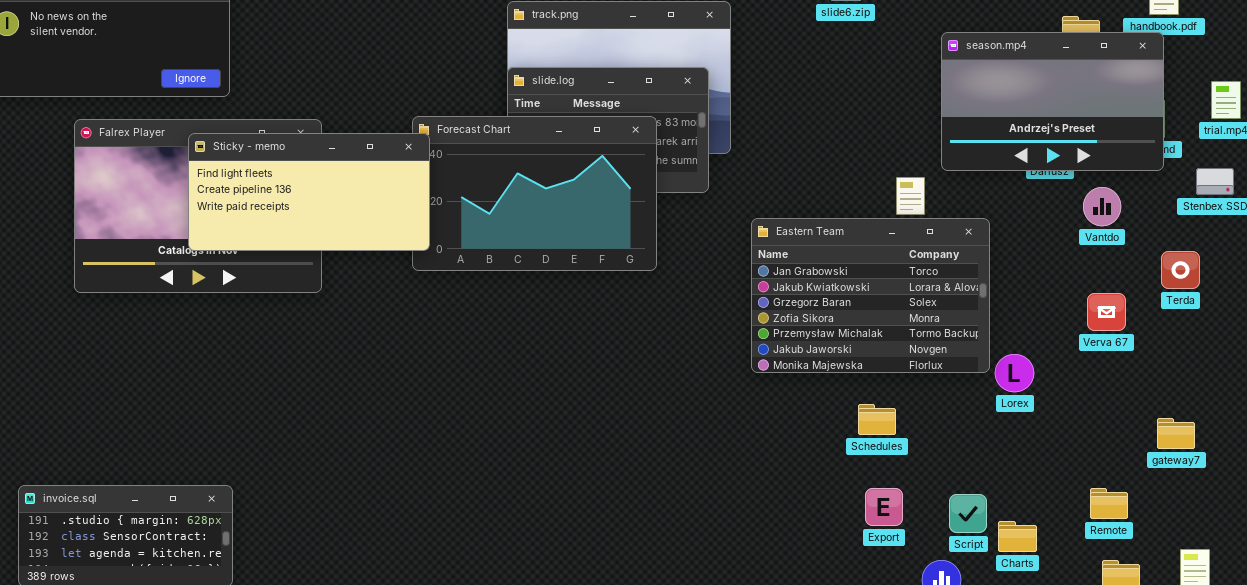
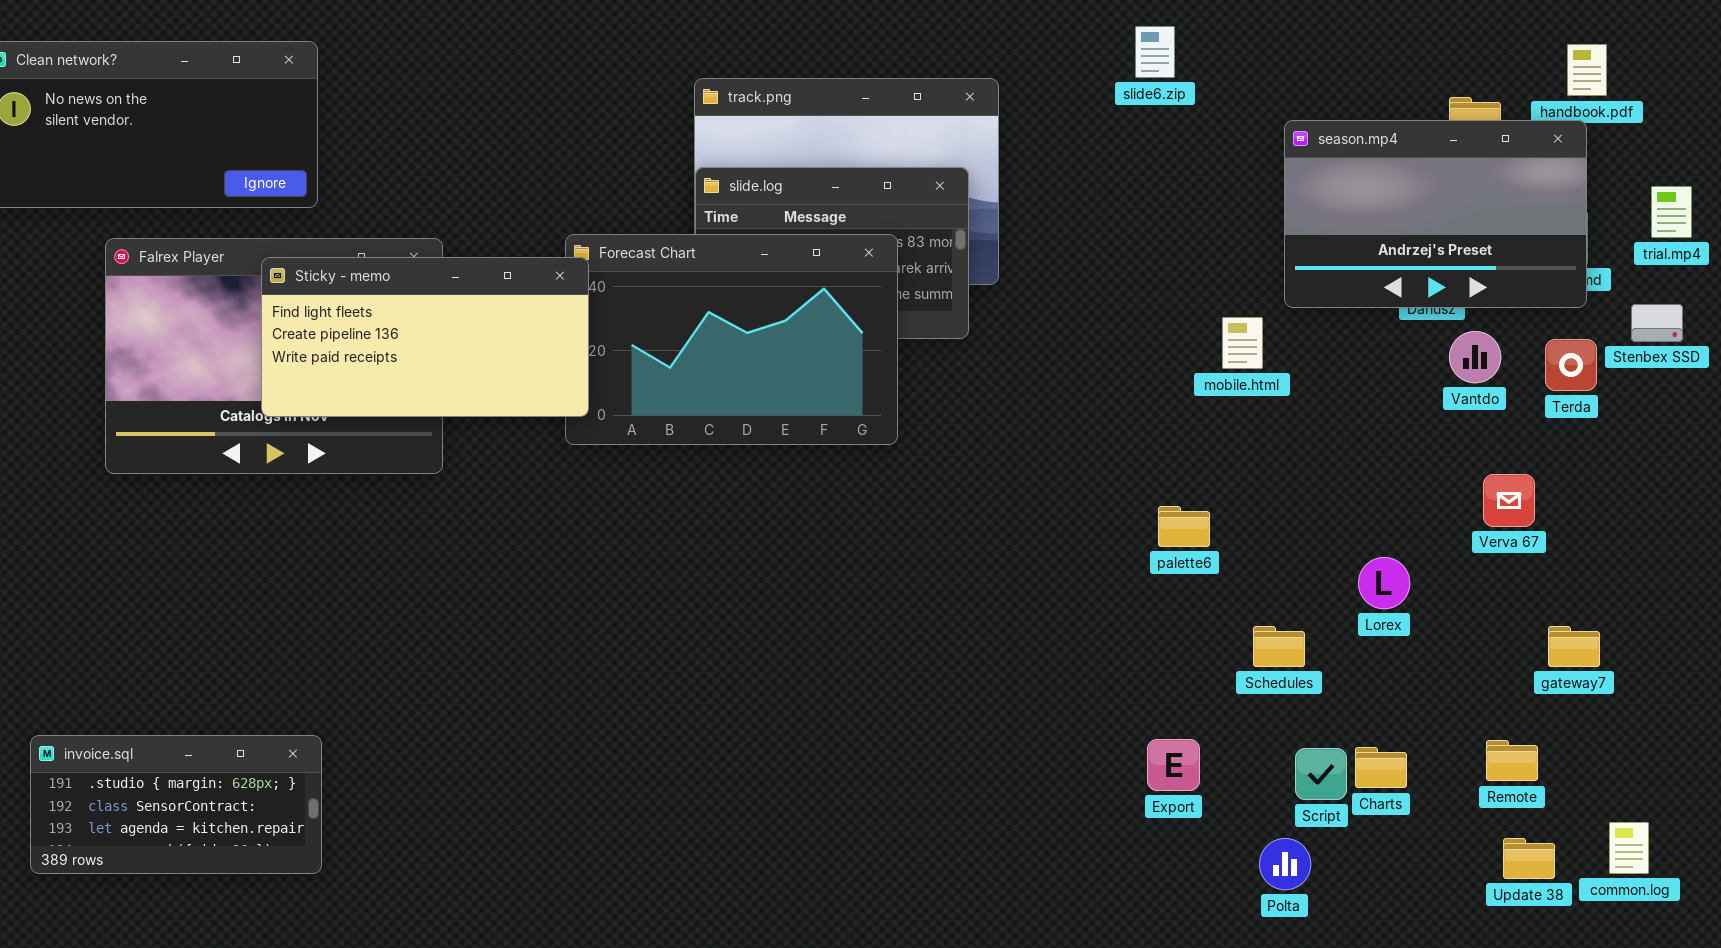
Vantdo: [1083,187,1121,226] -> [1449,331,1501,383], moved
Eastern Team: [751,218,990,373] -> none, closed
Terda: [1161,251,1200,289] -> [1545,339,1597,391], moved
Schedules: [858,404,896,435] -> [1253,626,1305,667], moved
gateway7: [1157,418,1195,449] -> [1548,626,1600,667], moved
Export: [865,488,903,526] -> [1147,739,1200,791], moved
Charts: [998,521,1037,552] -> [1355,747,1407,788], moved

